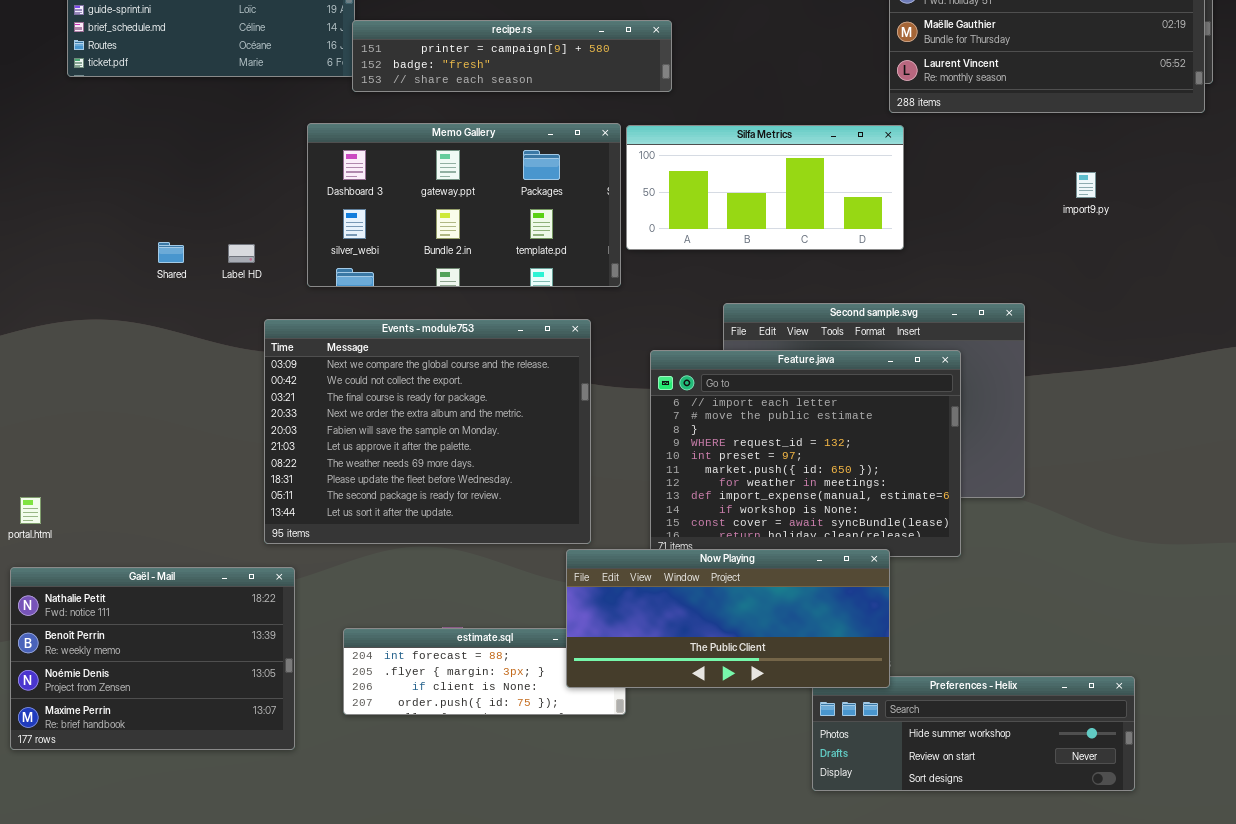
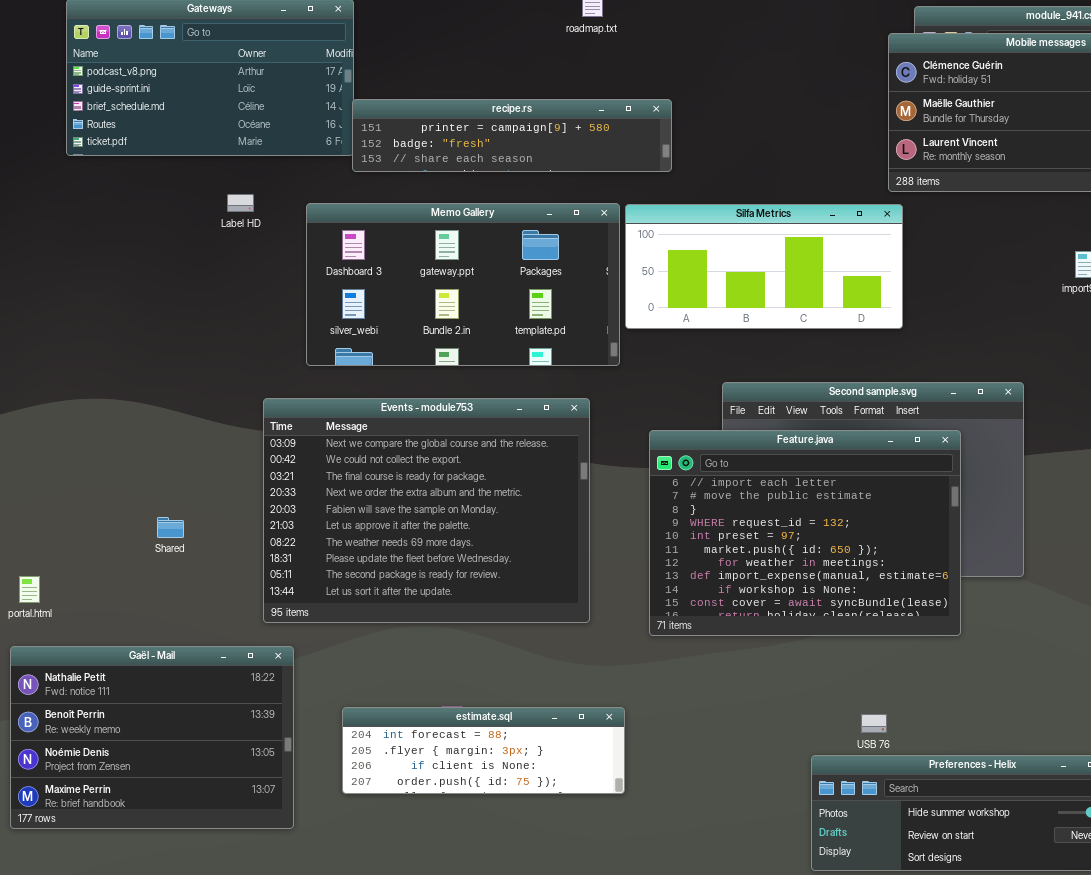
Shared: [158,242,184,263] -> [157,517,184,538], moved
Label HD: [228,244,255,263] -> [227,194,254,212], moved
Now Playing: [566,549,890,688] -> none, closed

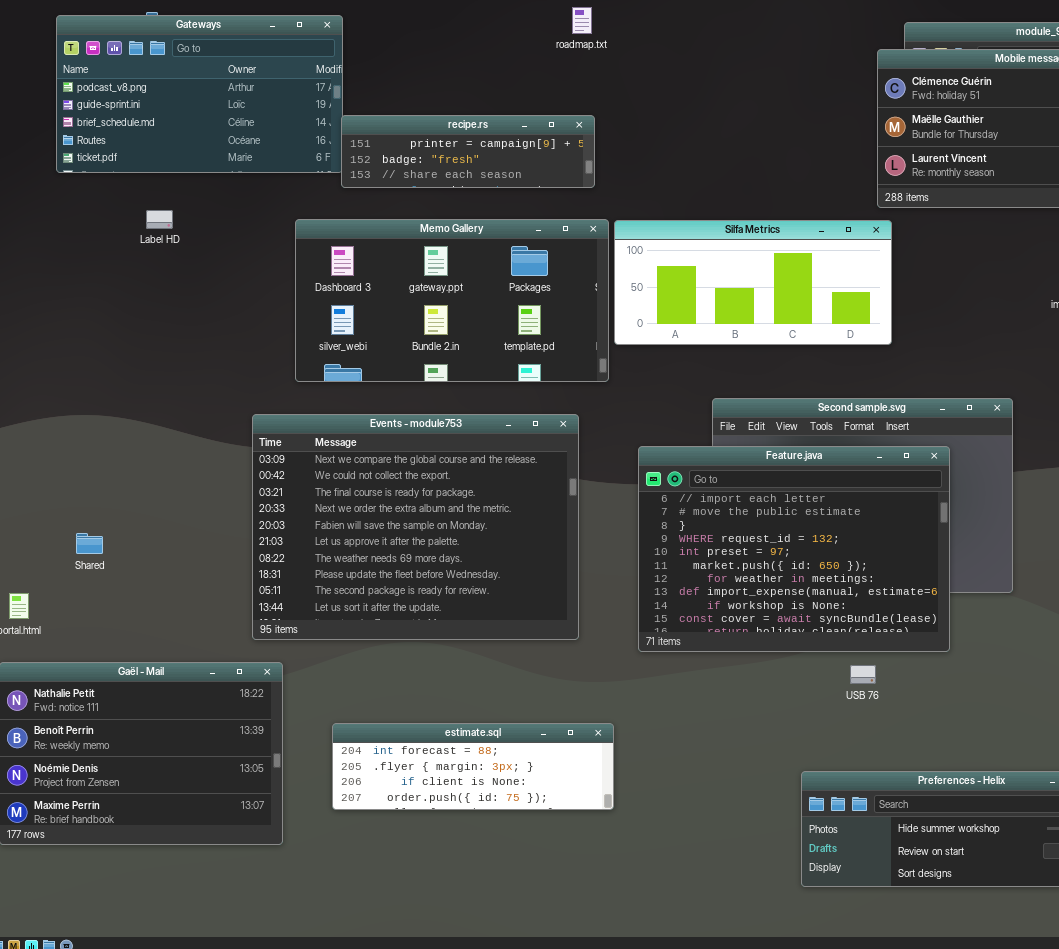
recipe.rs: [352,99,672,172] -> [341,115,595,188], resized
Label HD: [227,194,254,212] -> [146,210,173,229], moved
Shared: [157,517,184,538] -> [76,533,103,554], moved
USB 76: [861,714,887,733] -> [850,665,876,684], moved

